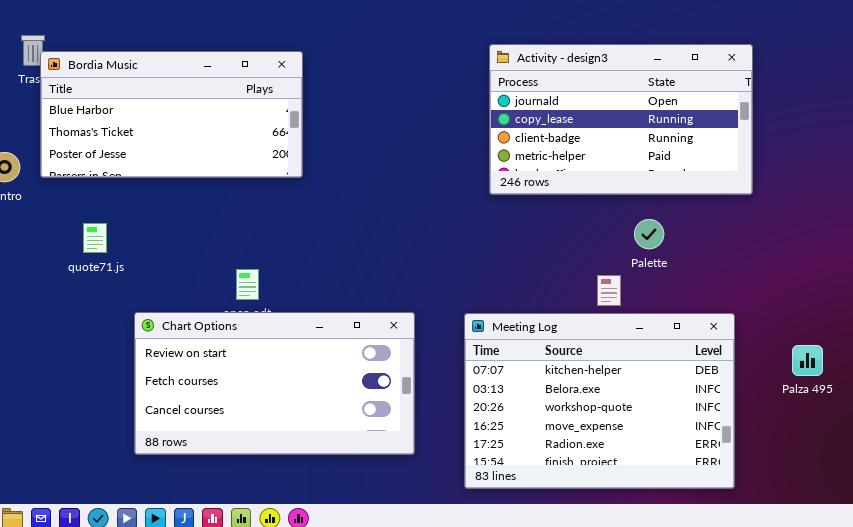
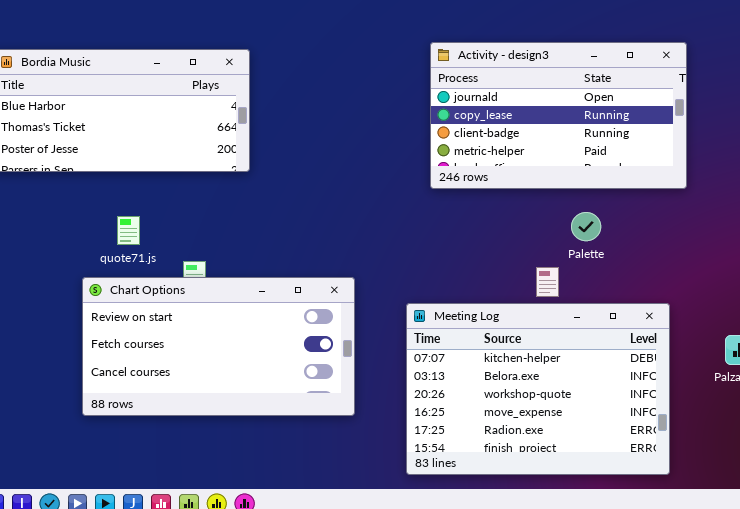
quote71.js: [83,223,107,253] -> [117,216,140,245], moved
Chart Options: [134,312,415,455] -> [82,277,355,416], moved

